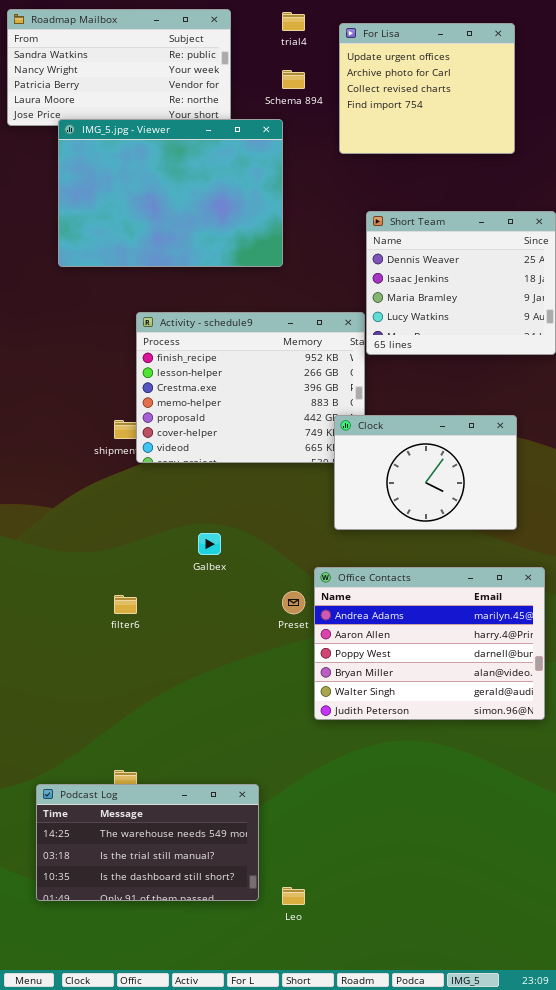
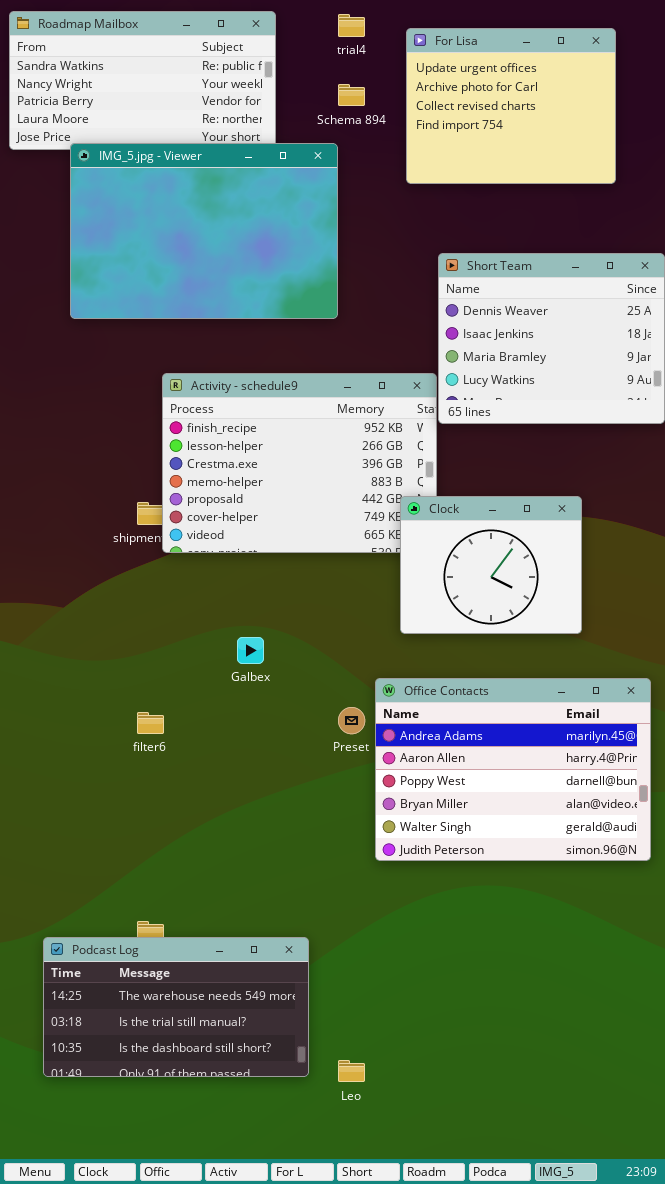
Clock: [334,415,517,530] -> [400,496,582,634], resized

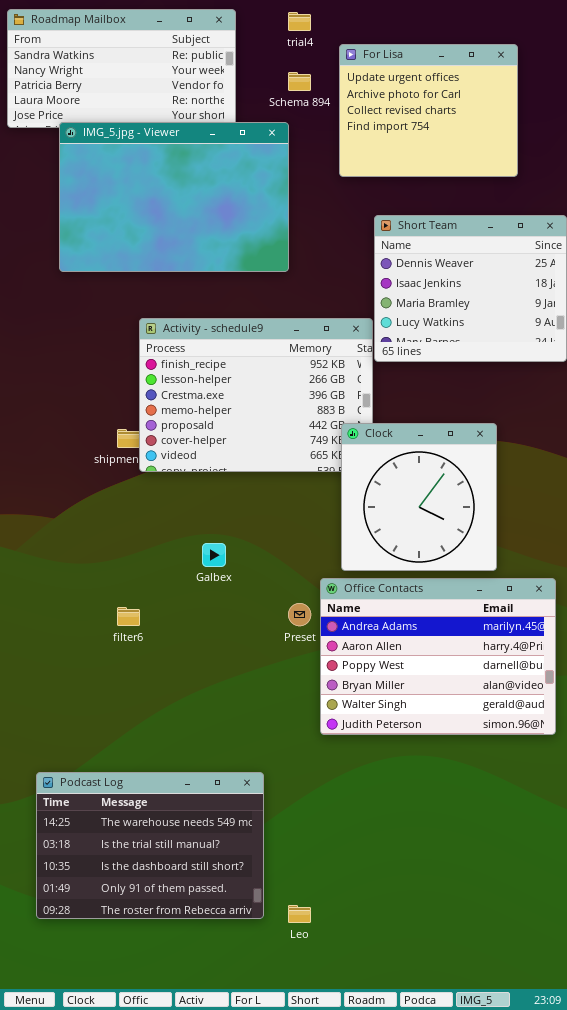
For Lisa: [406,28,616,184] -> [339,44,518,177], moved
Clock: [400,496,582,634] -> [341,423,497,571], resized
Podcast Log: [43,937,309,1077] -> [36,772,264,919], resized

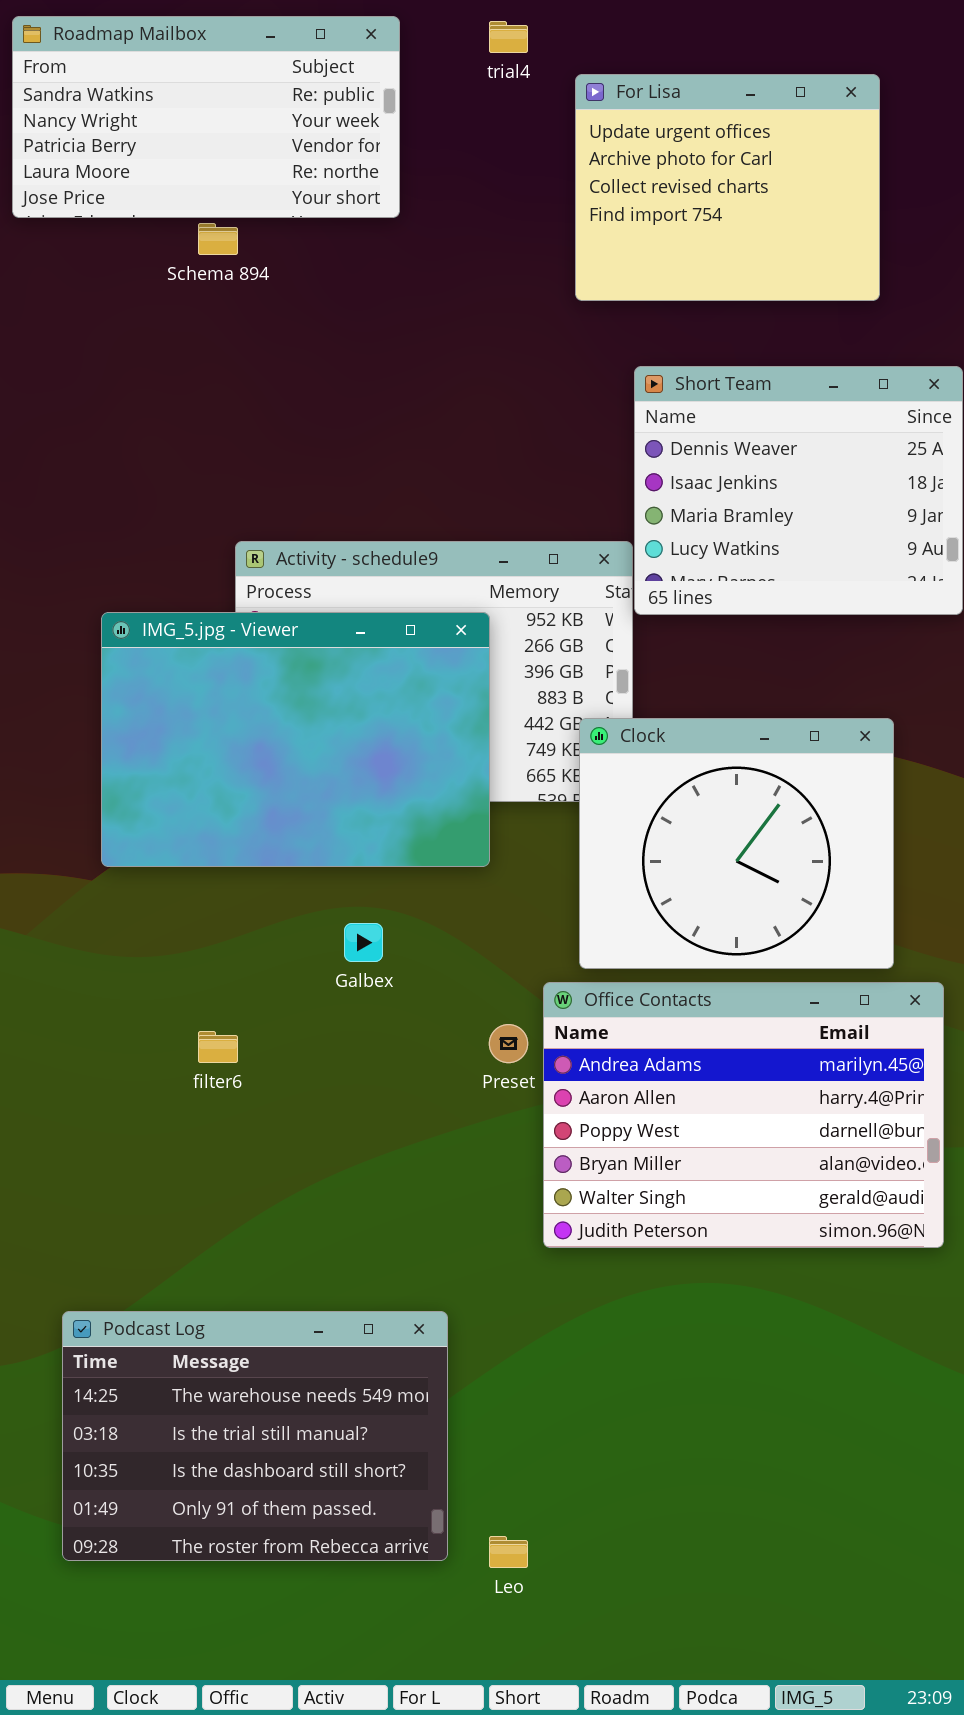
Schema 894: [288,72,311,91] -> [198,223,238,255], moved
IMG_5.jpg - Viewer: [59,122,289,272] -> [101,612,490,867], moved
Clock: [341,423,497,571] -> [579,718,894,969], resized

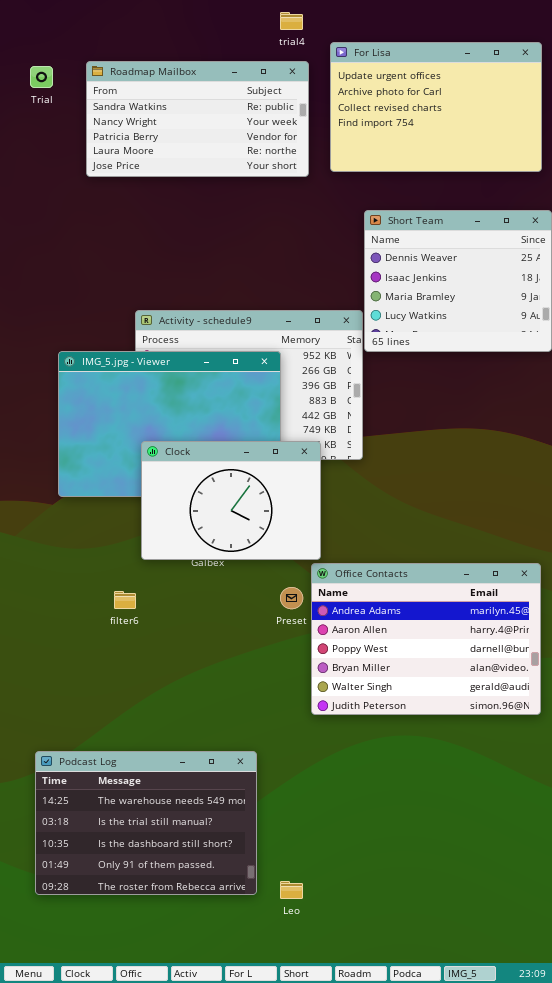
Roadmap Mailbox: [12,16,400,218] -> [86,61,309,177], moved
For Lisa: [575,74,880,301] -> [330,42,542,172], resized
Clock: [579,718,894,969] -> [141,441,321,560], moved, resized

